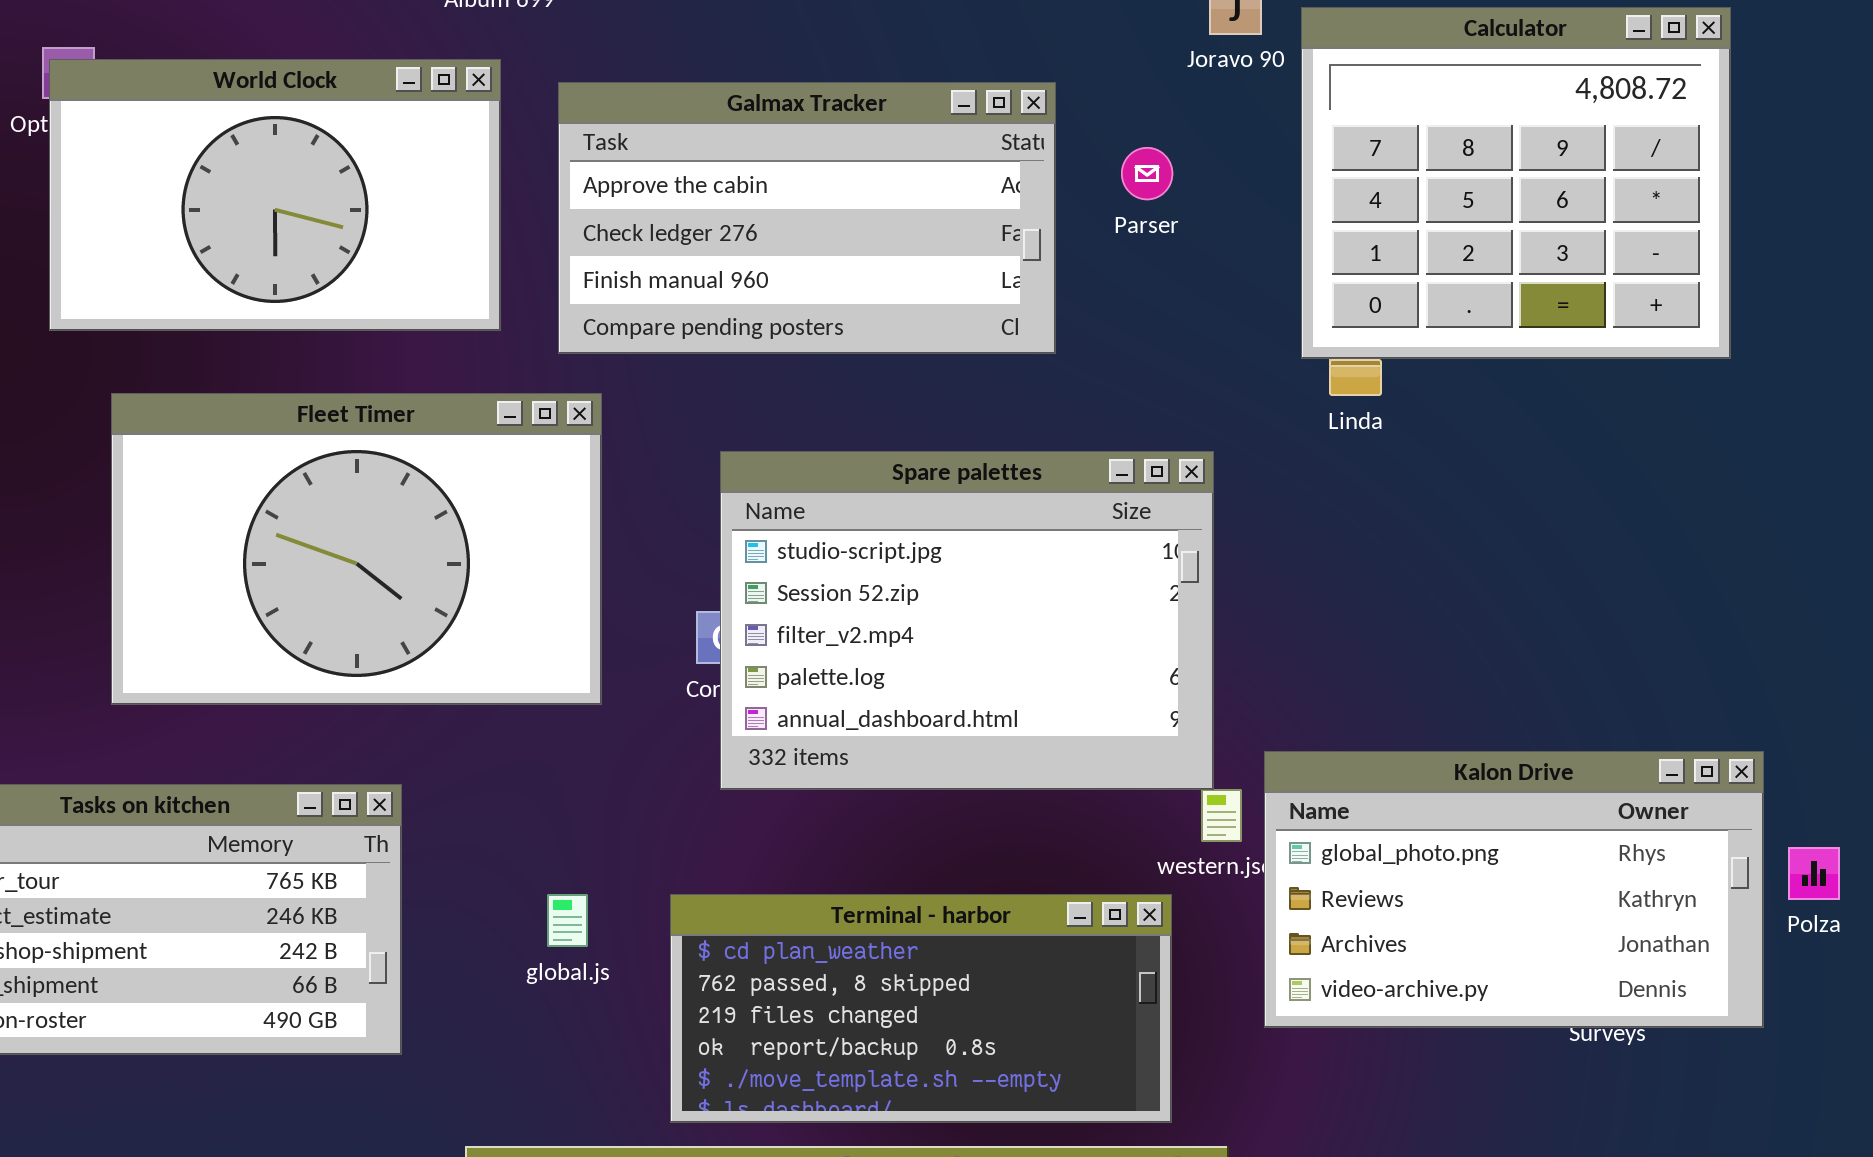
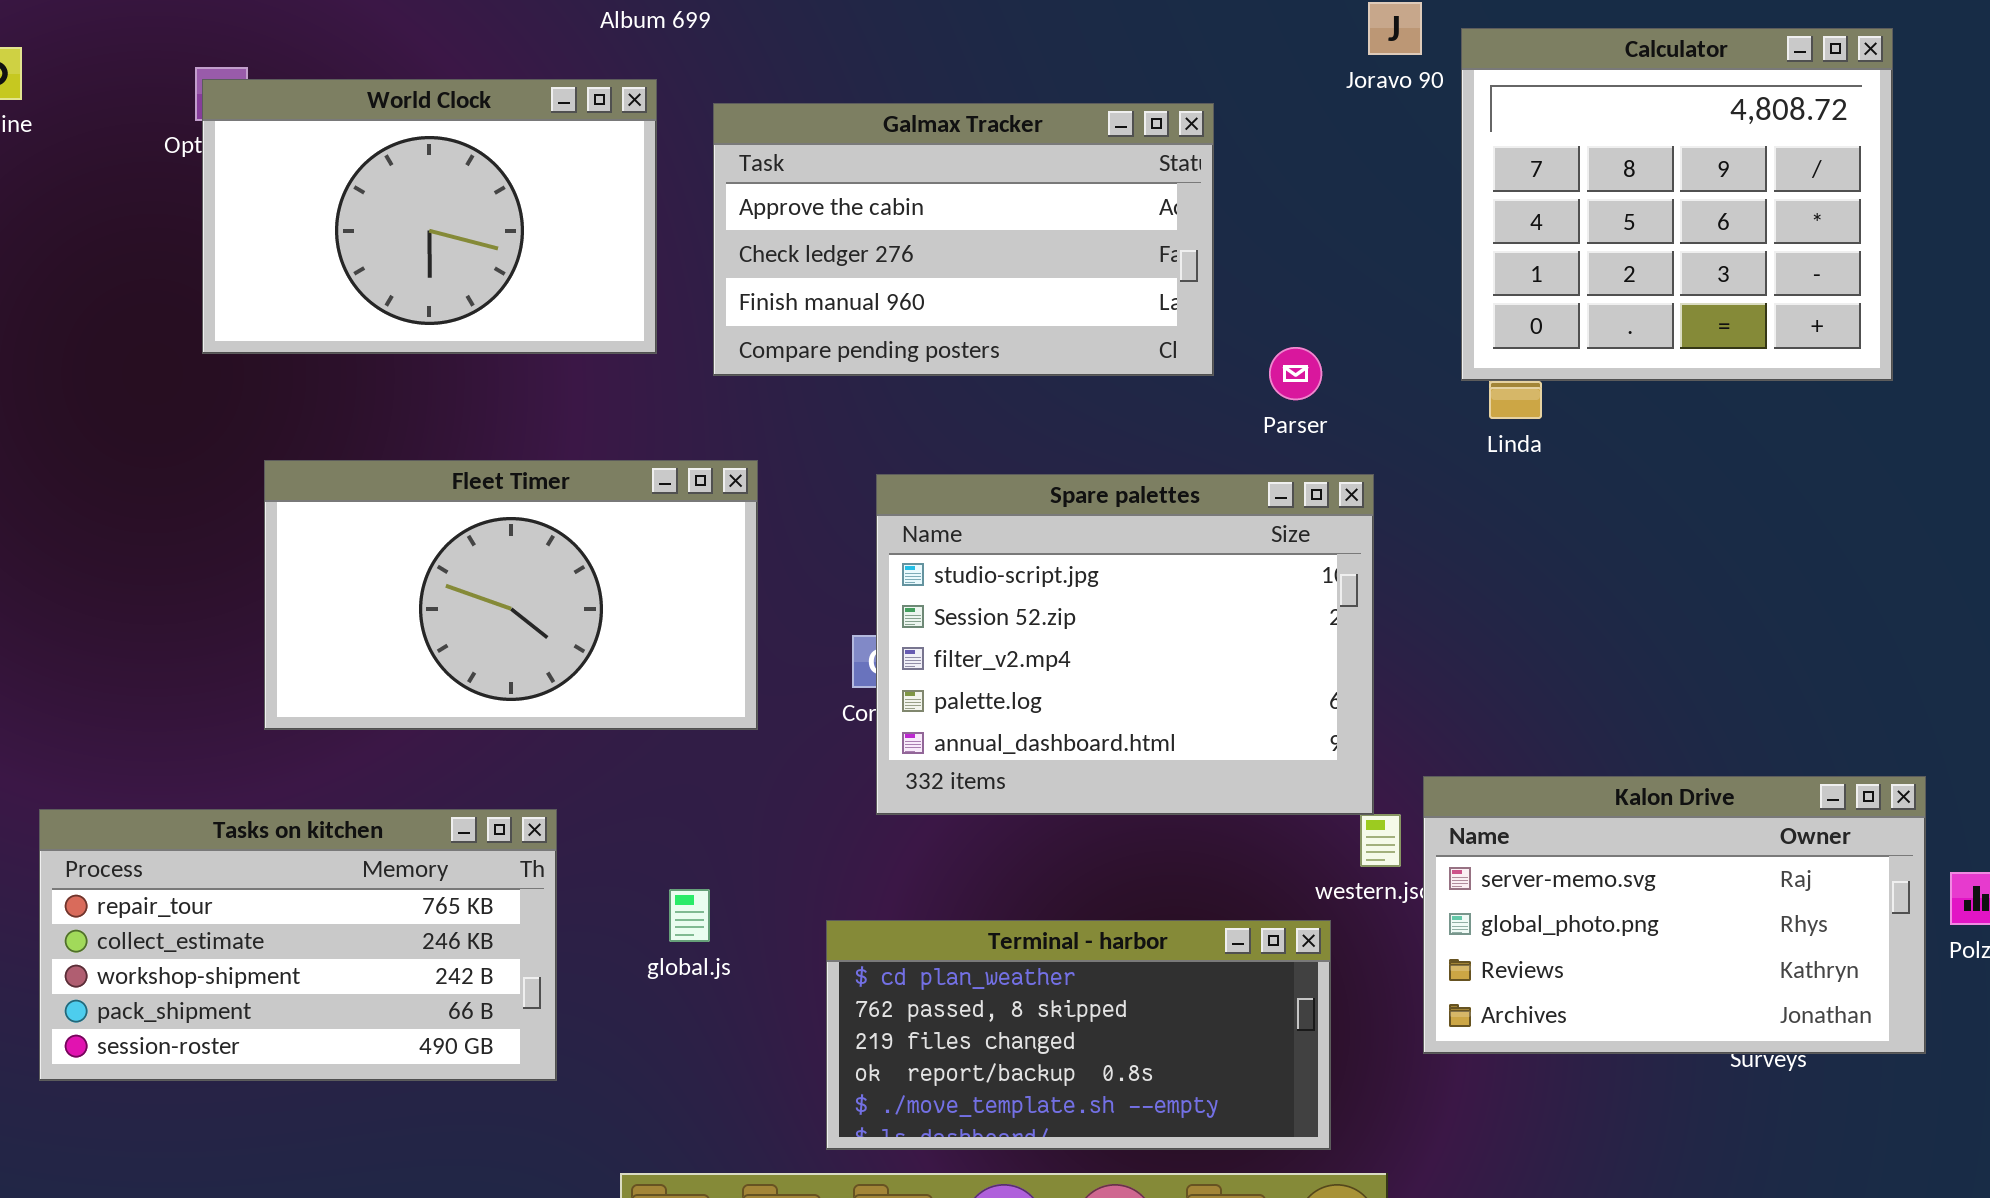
Parser: [1121,147,1173,200] -> [1269,347,1322,400], moved
Fleet Timer: [111,393,602,705] -> [264,460,758,730], resized
Kalon Drive: [1264,751,1764,1028] -> [1423,776,1926,1054], scrolled up 1 row
global.js: [547,894,588,947] -> [669,889,710,942], moved

